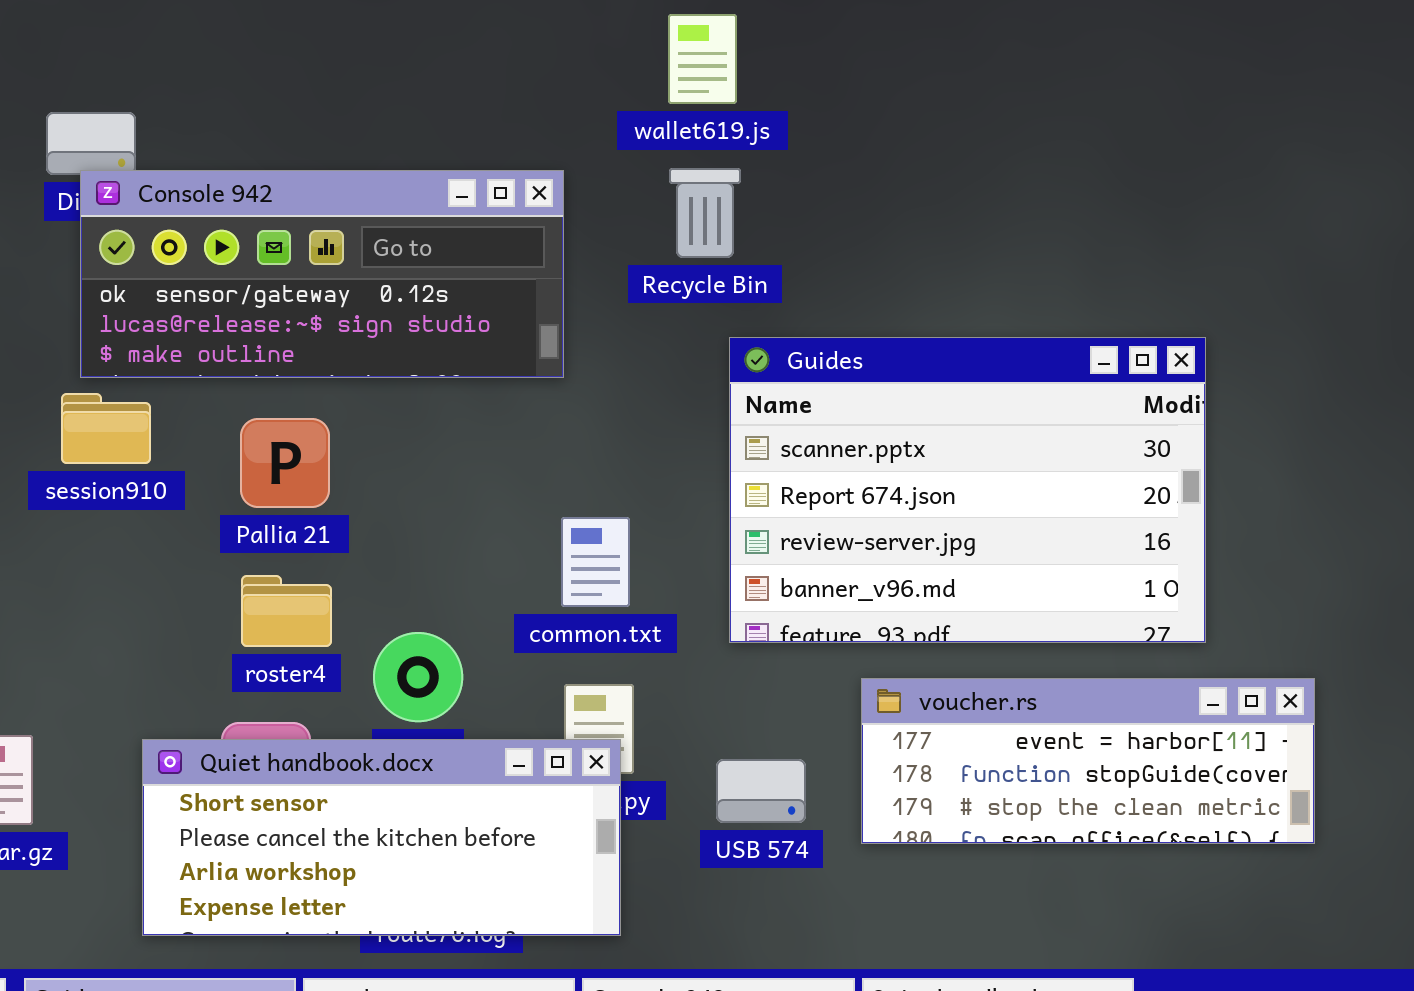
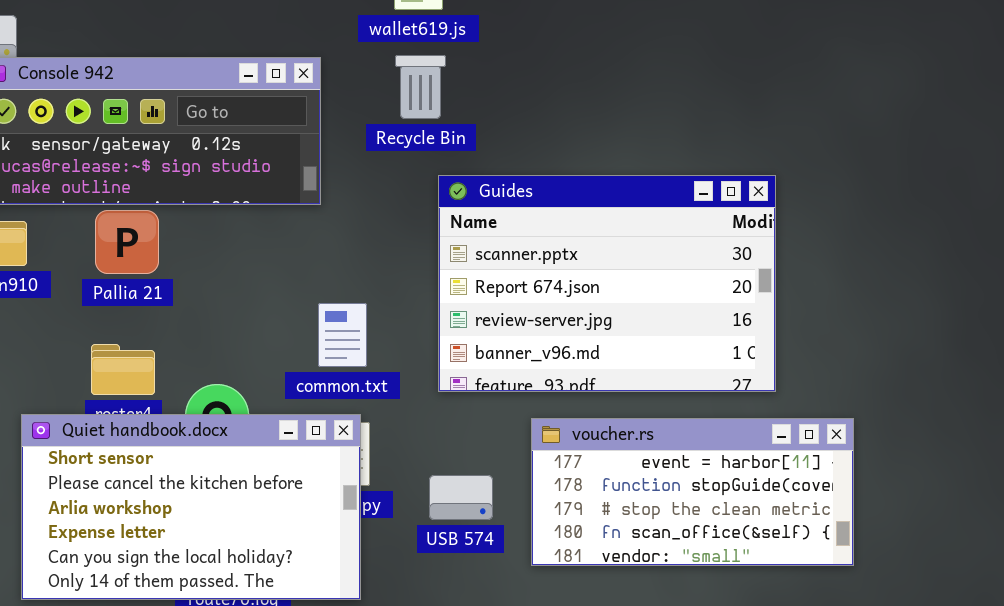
Pallia 21: [240,418,330,508] -> [95,210,159,274], moved
voucher.rs: [861,678,1315,844] -> [531,418,854,566], resized
Quiet handbook.docx: [142,739,621,936] -> [21,414,361,600], resized

